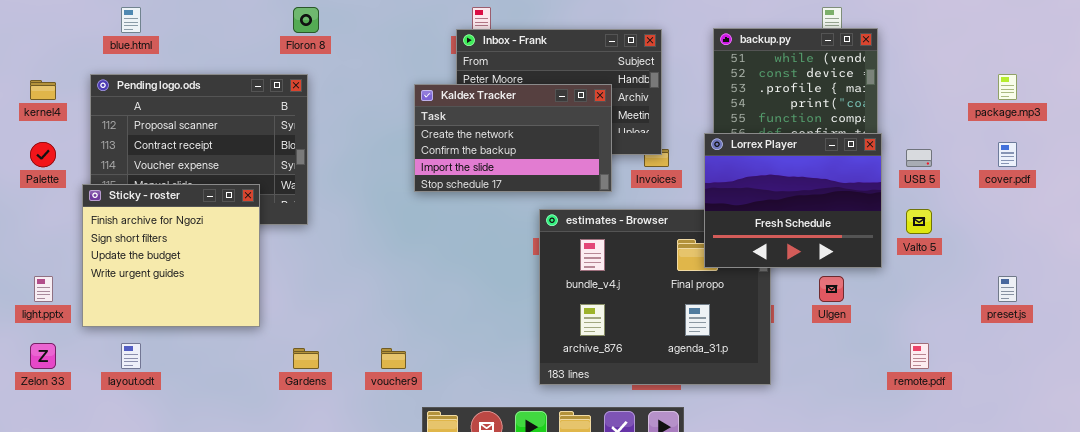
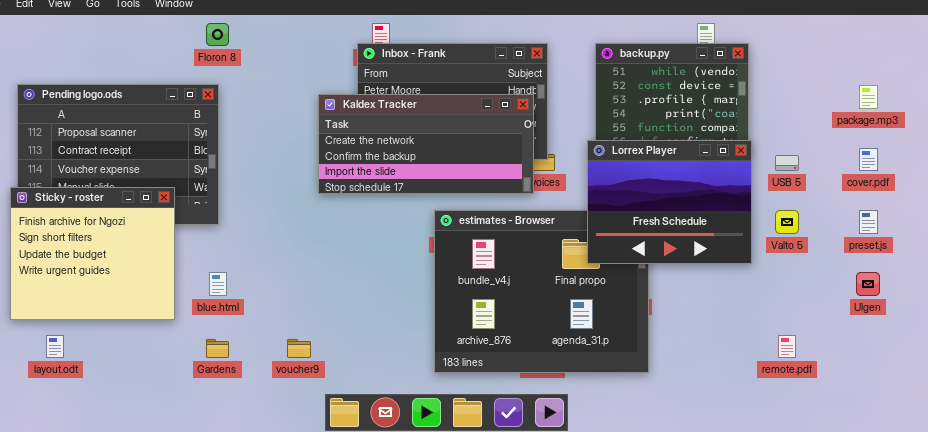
blue.html: [121,7,141,33] -> [209,272,227,296], moved
Kaldex Tracker: [414,84,612,192] -> [318,94,534,194], resized
Ulgen: [819,276,844,302] -> [856,272,880,296], moved
preset.js: [998,276,1017,302] -> [859,210,878,234], moved

